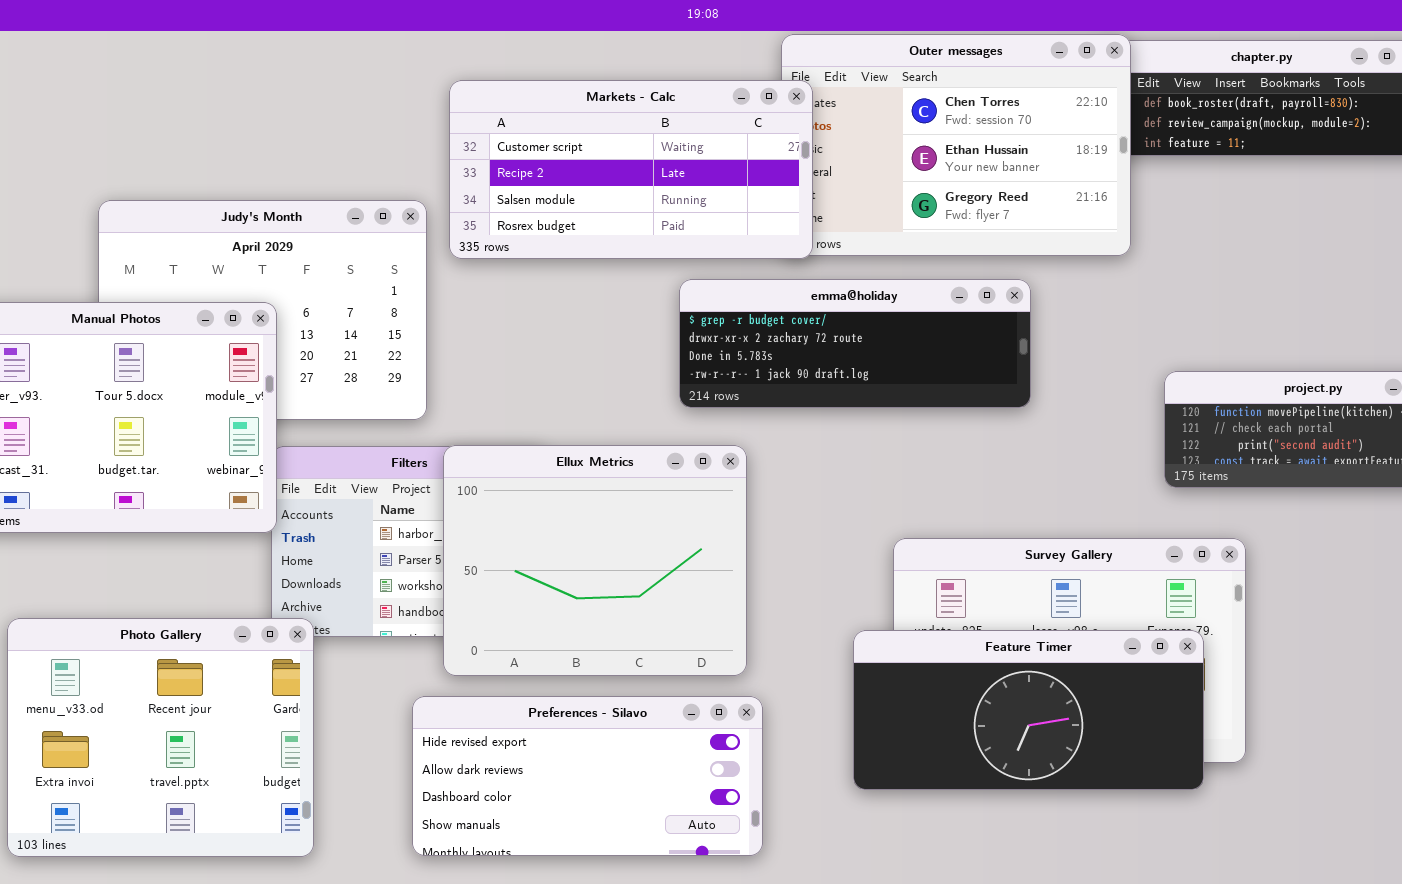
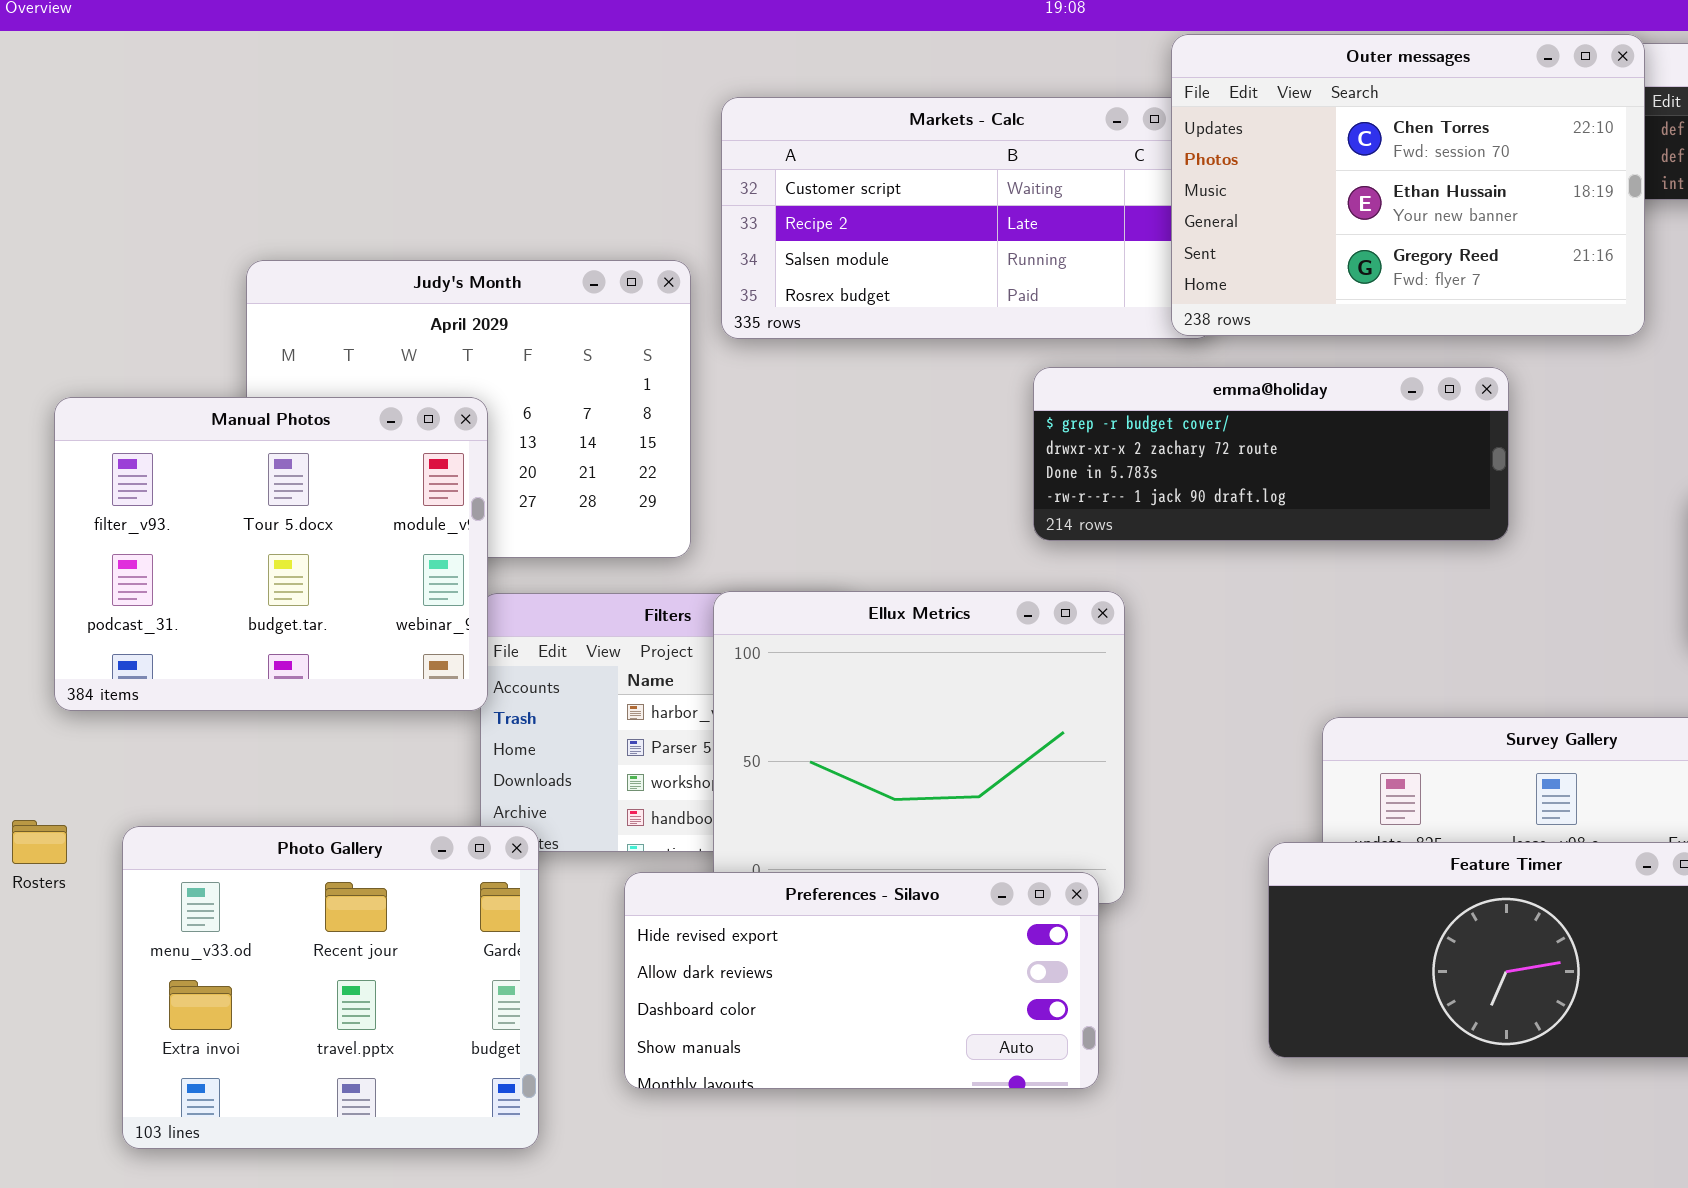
Outer messages: [781,34,1131,256] -> [1171,34,1645,336], raised
Preferences - Silavo: [412,696,763,856] -> [624,872,1099,1089], moved

